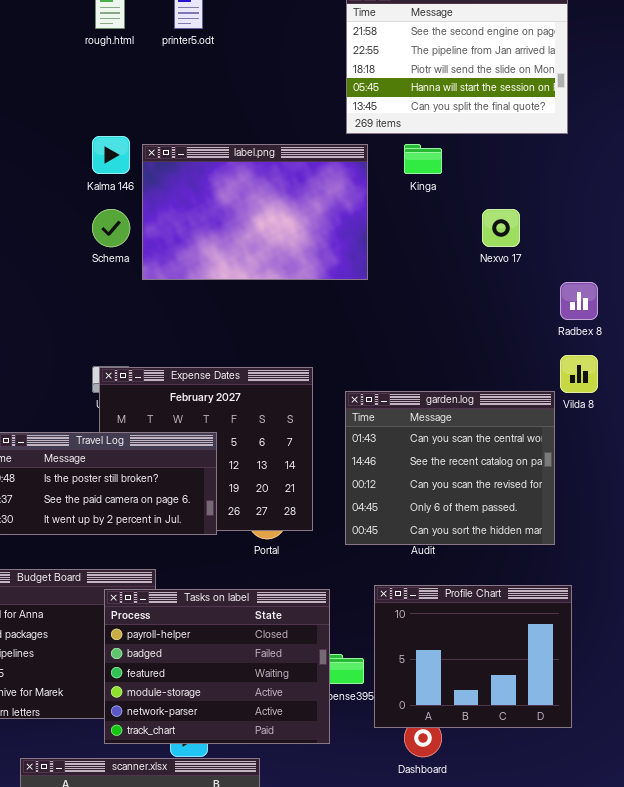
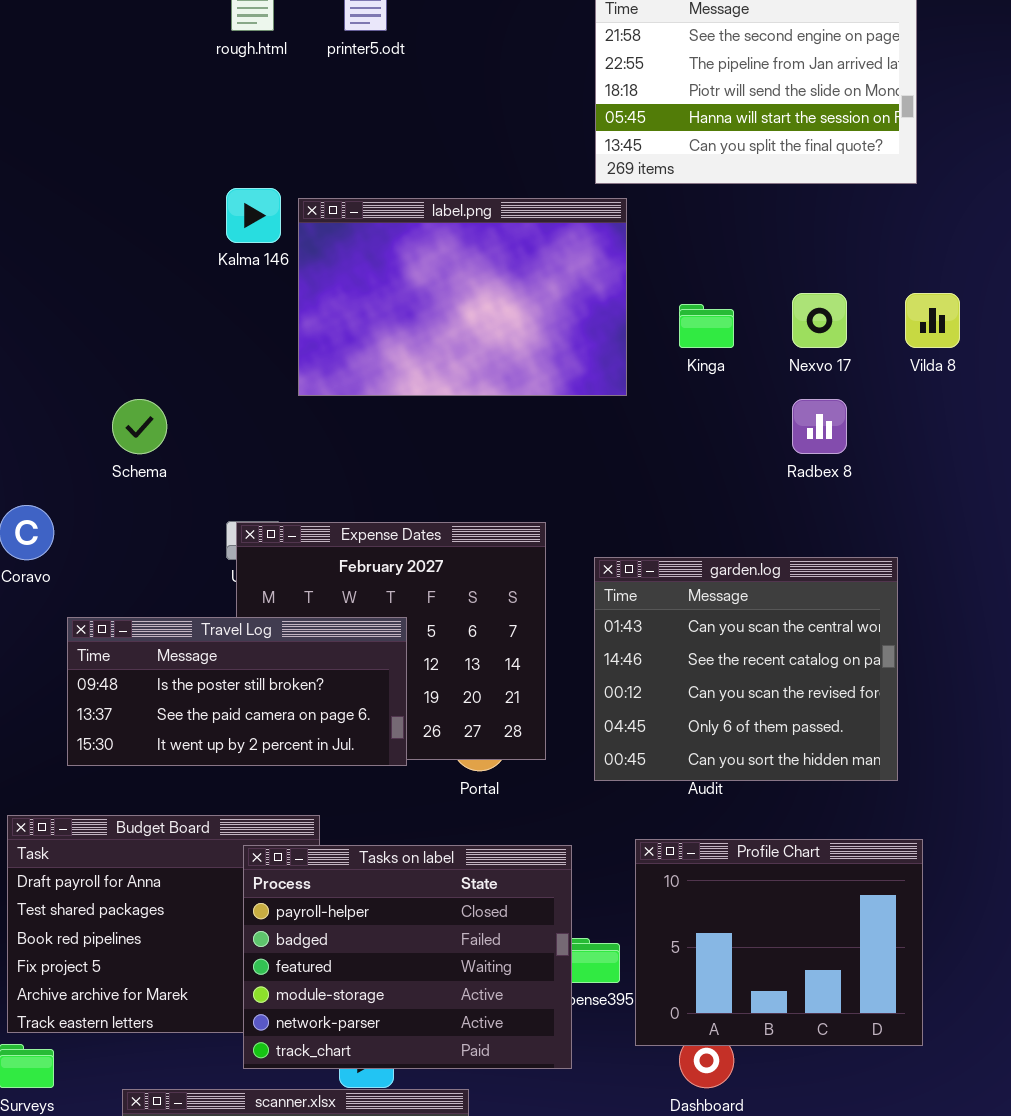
Kinga: [404,144,442,174] -> [679,304,734,348], moved
Schema: [92,209,130,247] -> [112,399,167,454], moved
Radbex 8: [560,282,598,320] -> [792,399,847,454], moved
Vilda 8: [560,355,598,393] -> [905,293,960,348], moved

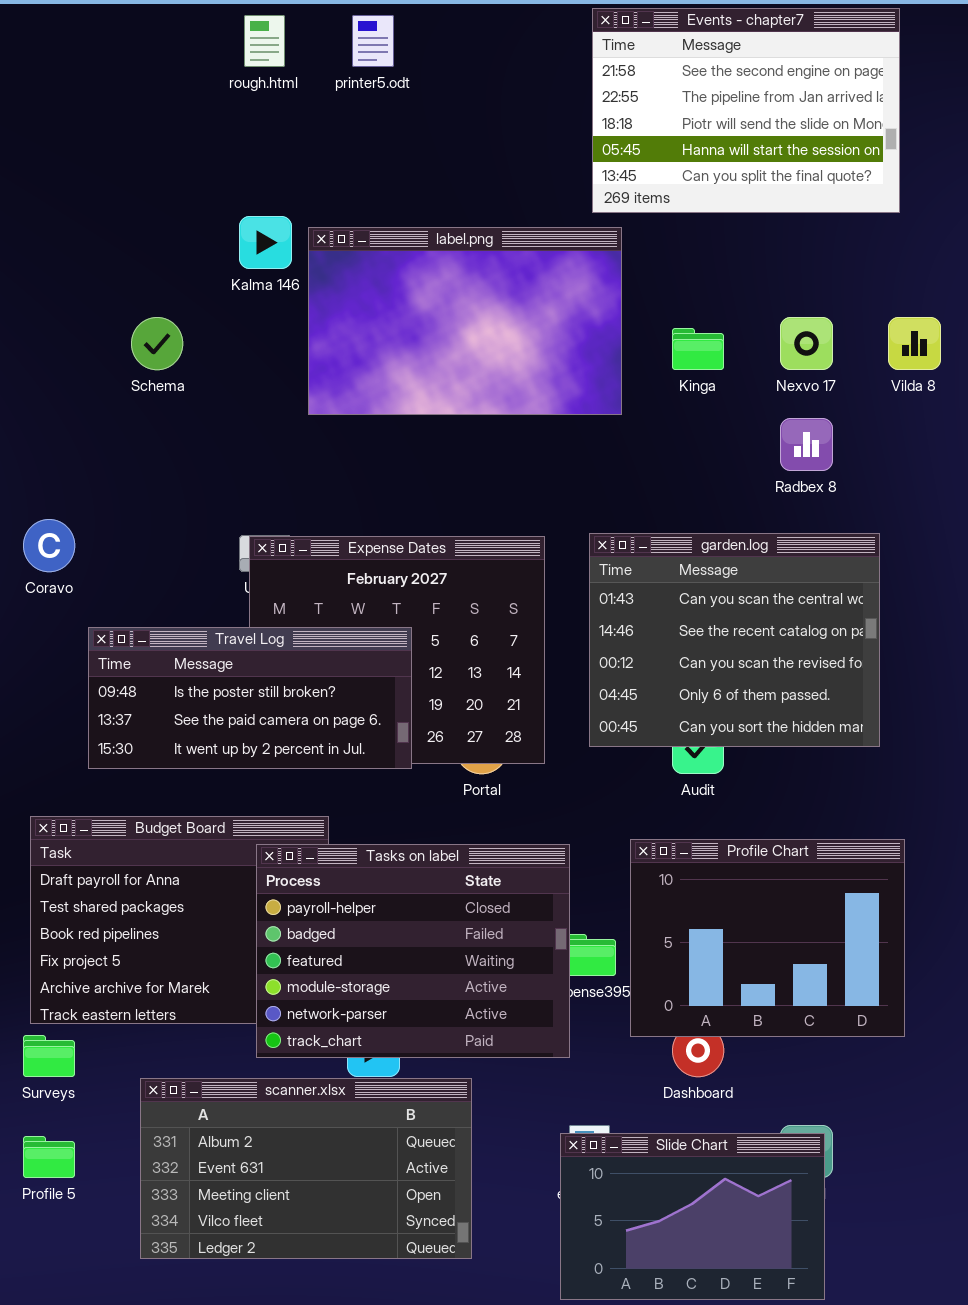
Schema: [112,399,167,454] -> [131,317,183,370], moved
garden.log: [594,557,898,781] -> [589,533,880,747], moved

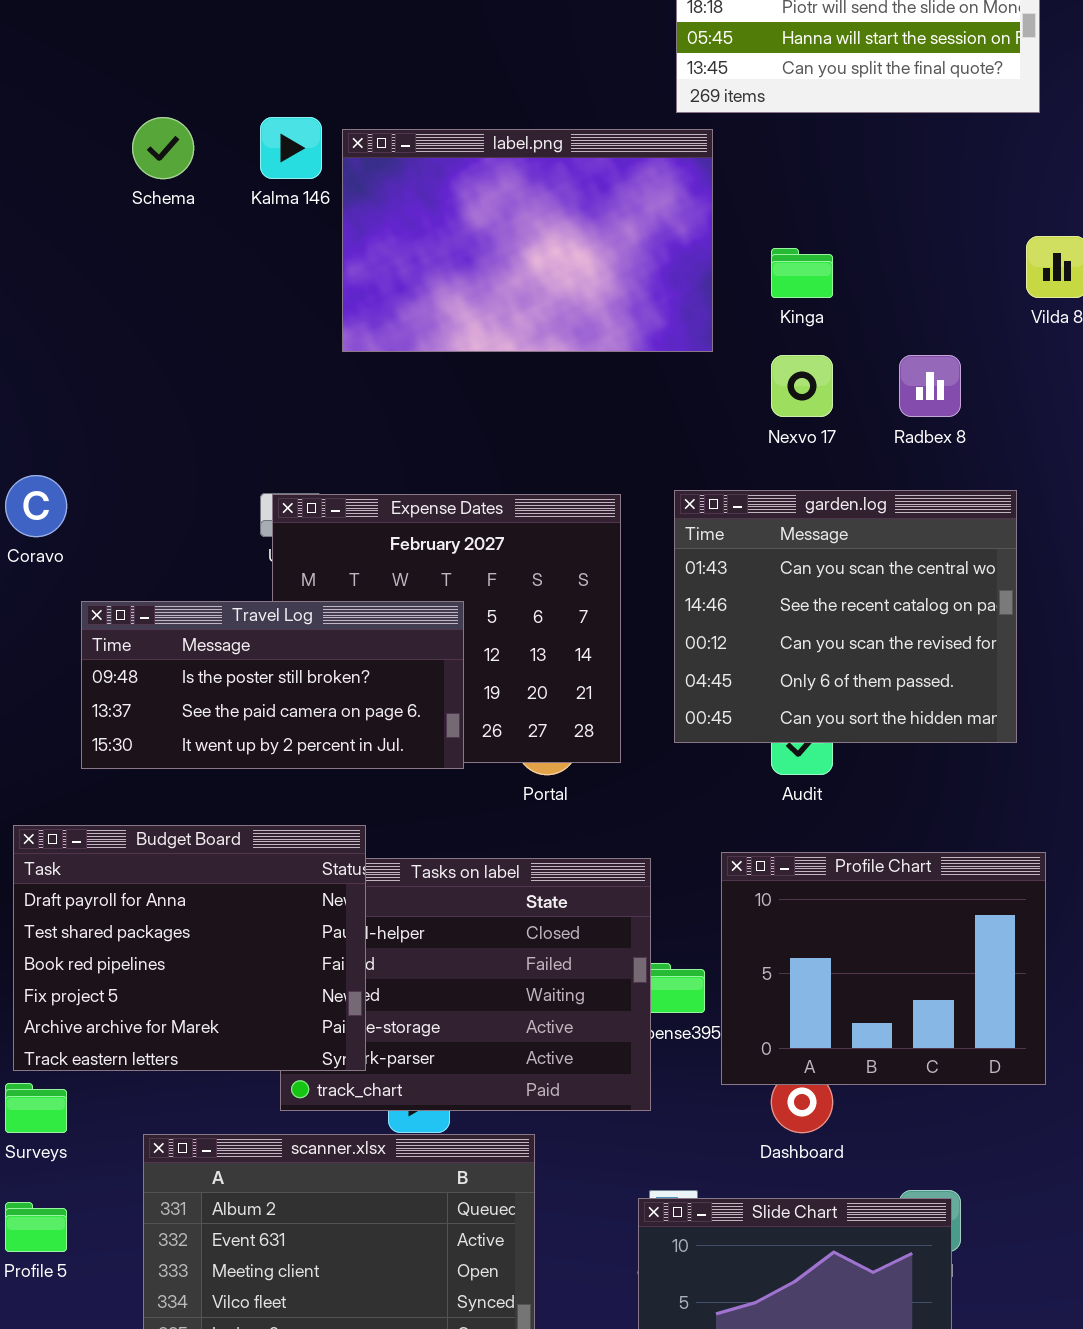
Schema: [131,317,183,370] -> [132,117,194,179], moved
Nexvo 17: [780,317,833,370] -> [771,355,833,417], moved
Budget Board: [30,816,329,1024] -> [13,825,366,1071], raised

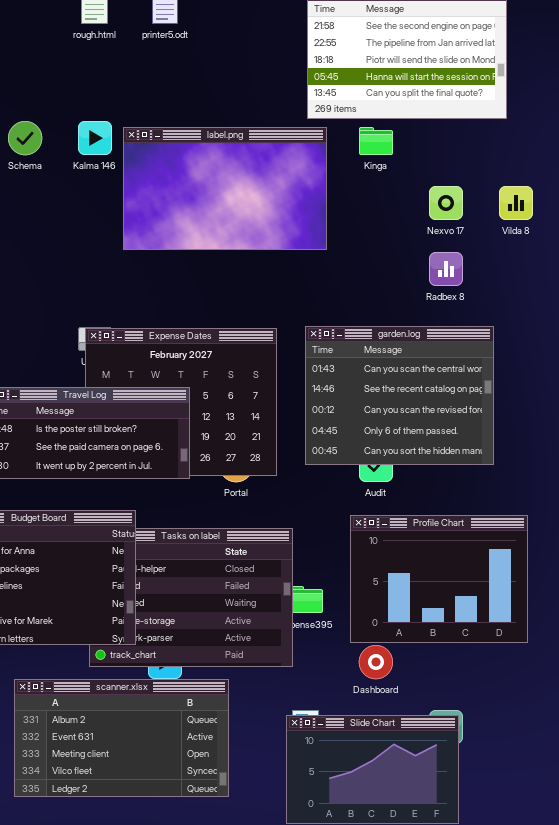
Kinga: [771,248,833,298] -> [359,127,393,155], moved
Nexvo 17: [771,355,833,417] -> [429,186,463,220], moved
Profile Chart: [721,852,1046,1085] -> [350,515,528,643], moved

